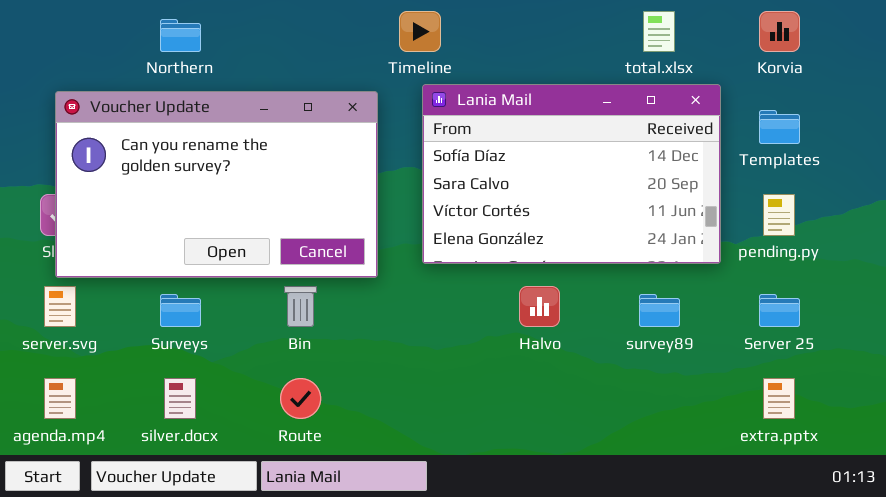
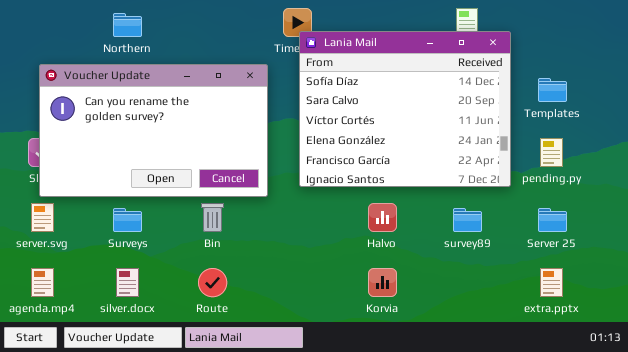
Korvia: [759,11,800,52] -> [368,268,397,297], moved
Lania Mail: [422,84,721,264] -> [299,31,511,187], resized

